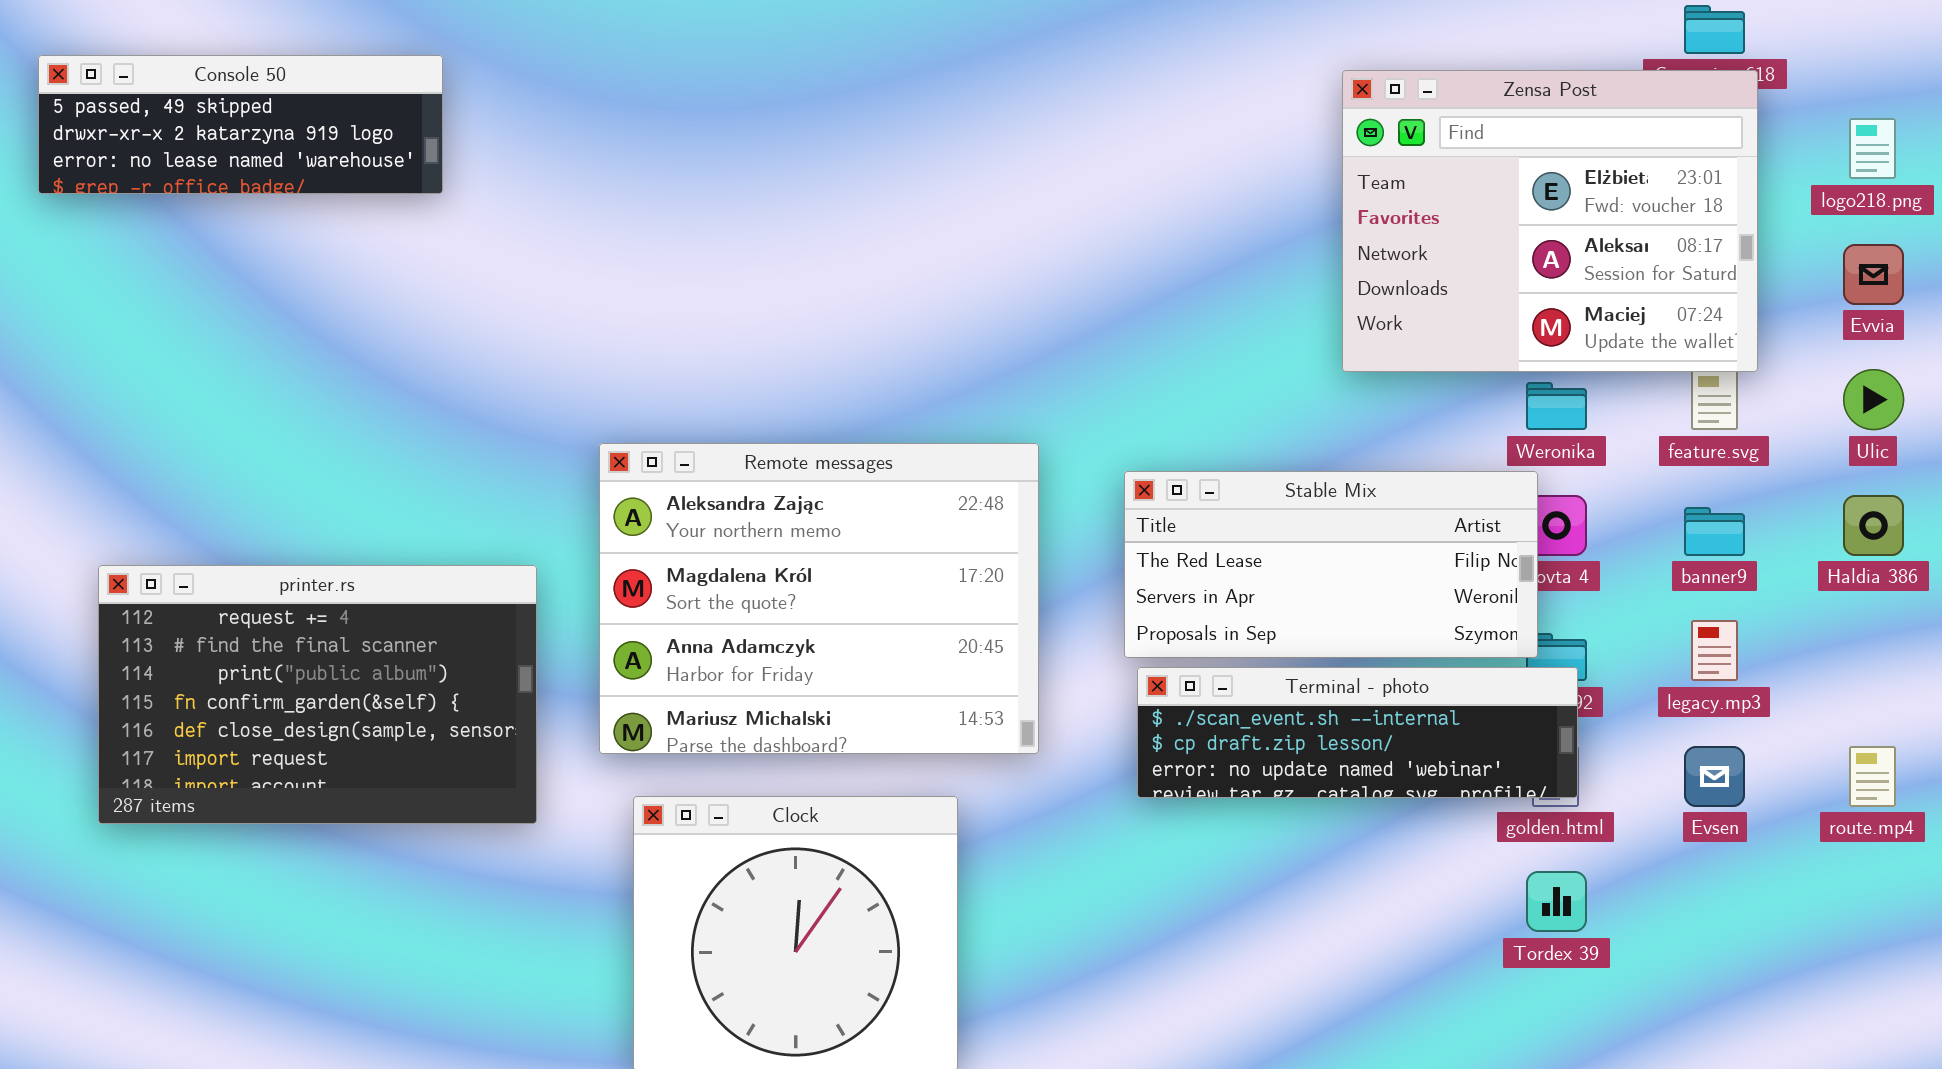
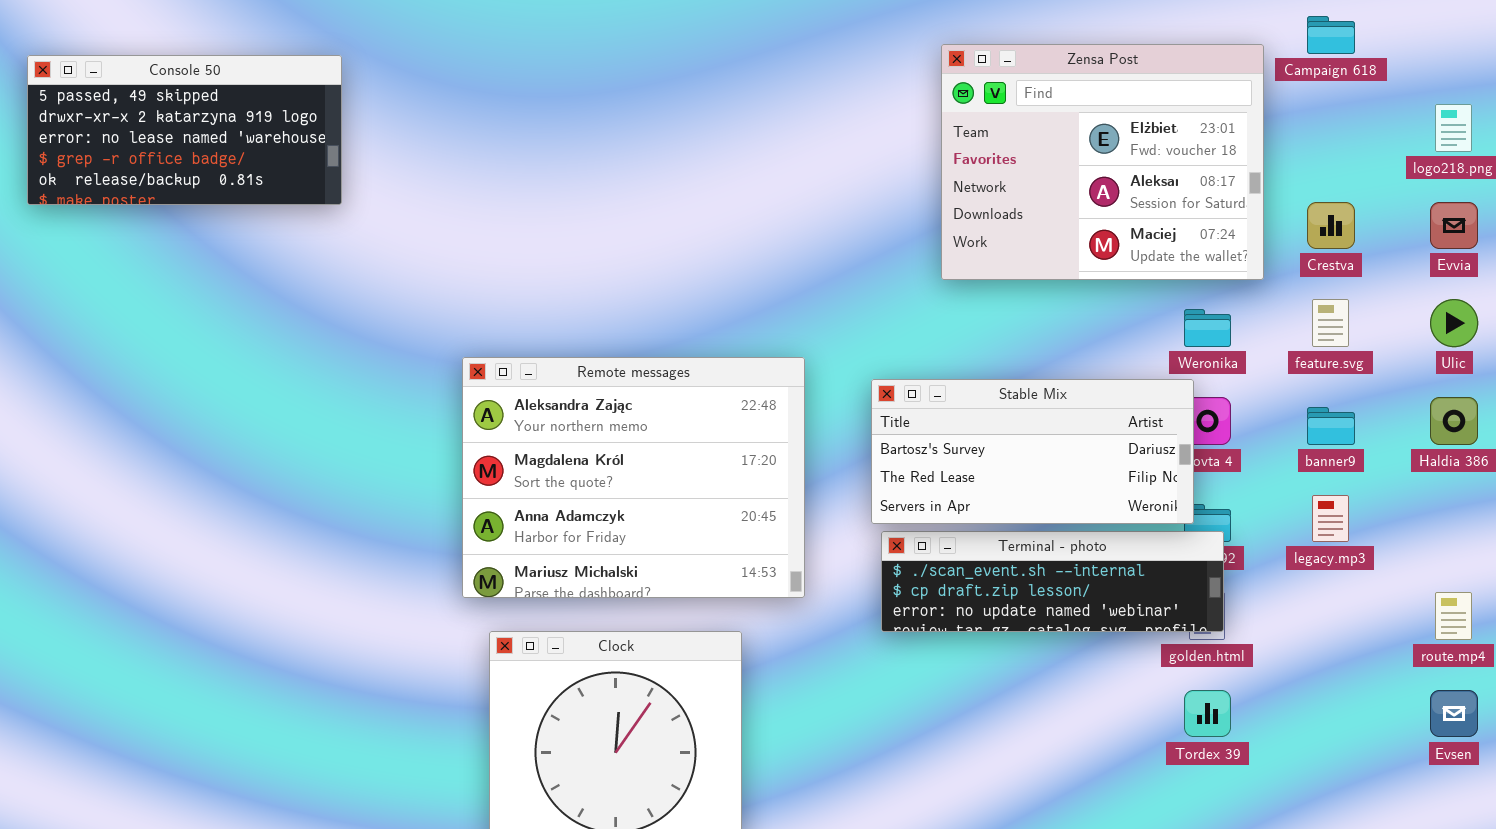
Console 50: [38,55,443,194] -> [27,55,342,205], resized
Zensa Post: [1342,70,1758,372] -> [941,44,1264,280], moved
Stable Mix: [1124,471,1538,658] -> [871,379,1194,524], scrolled up 1 row
printer.rs: [98,565,537,824] -> none, closed
Evsen: [1684,746,1745,807] -> [1430,690,1478,737], moved

